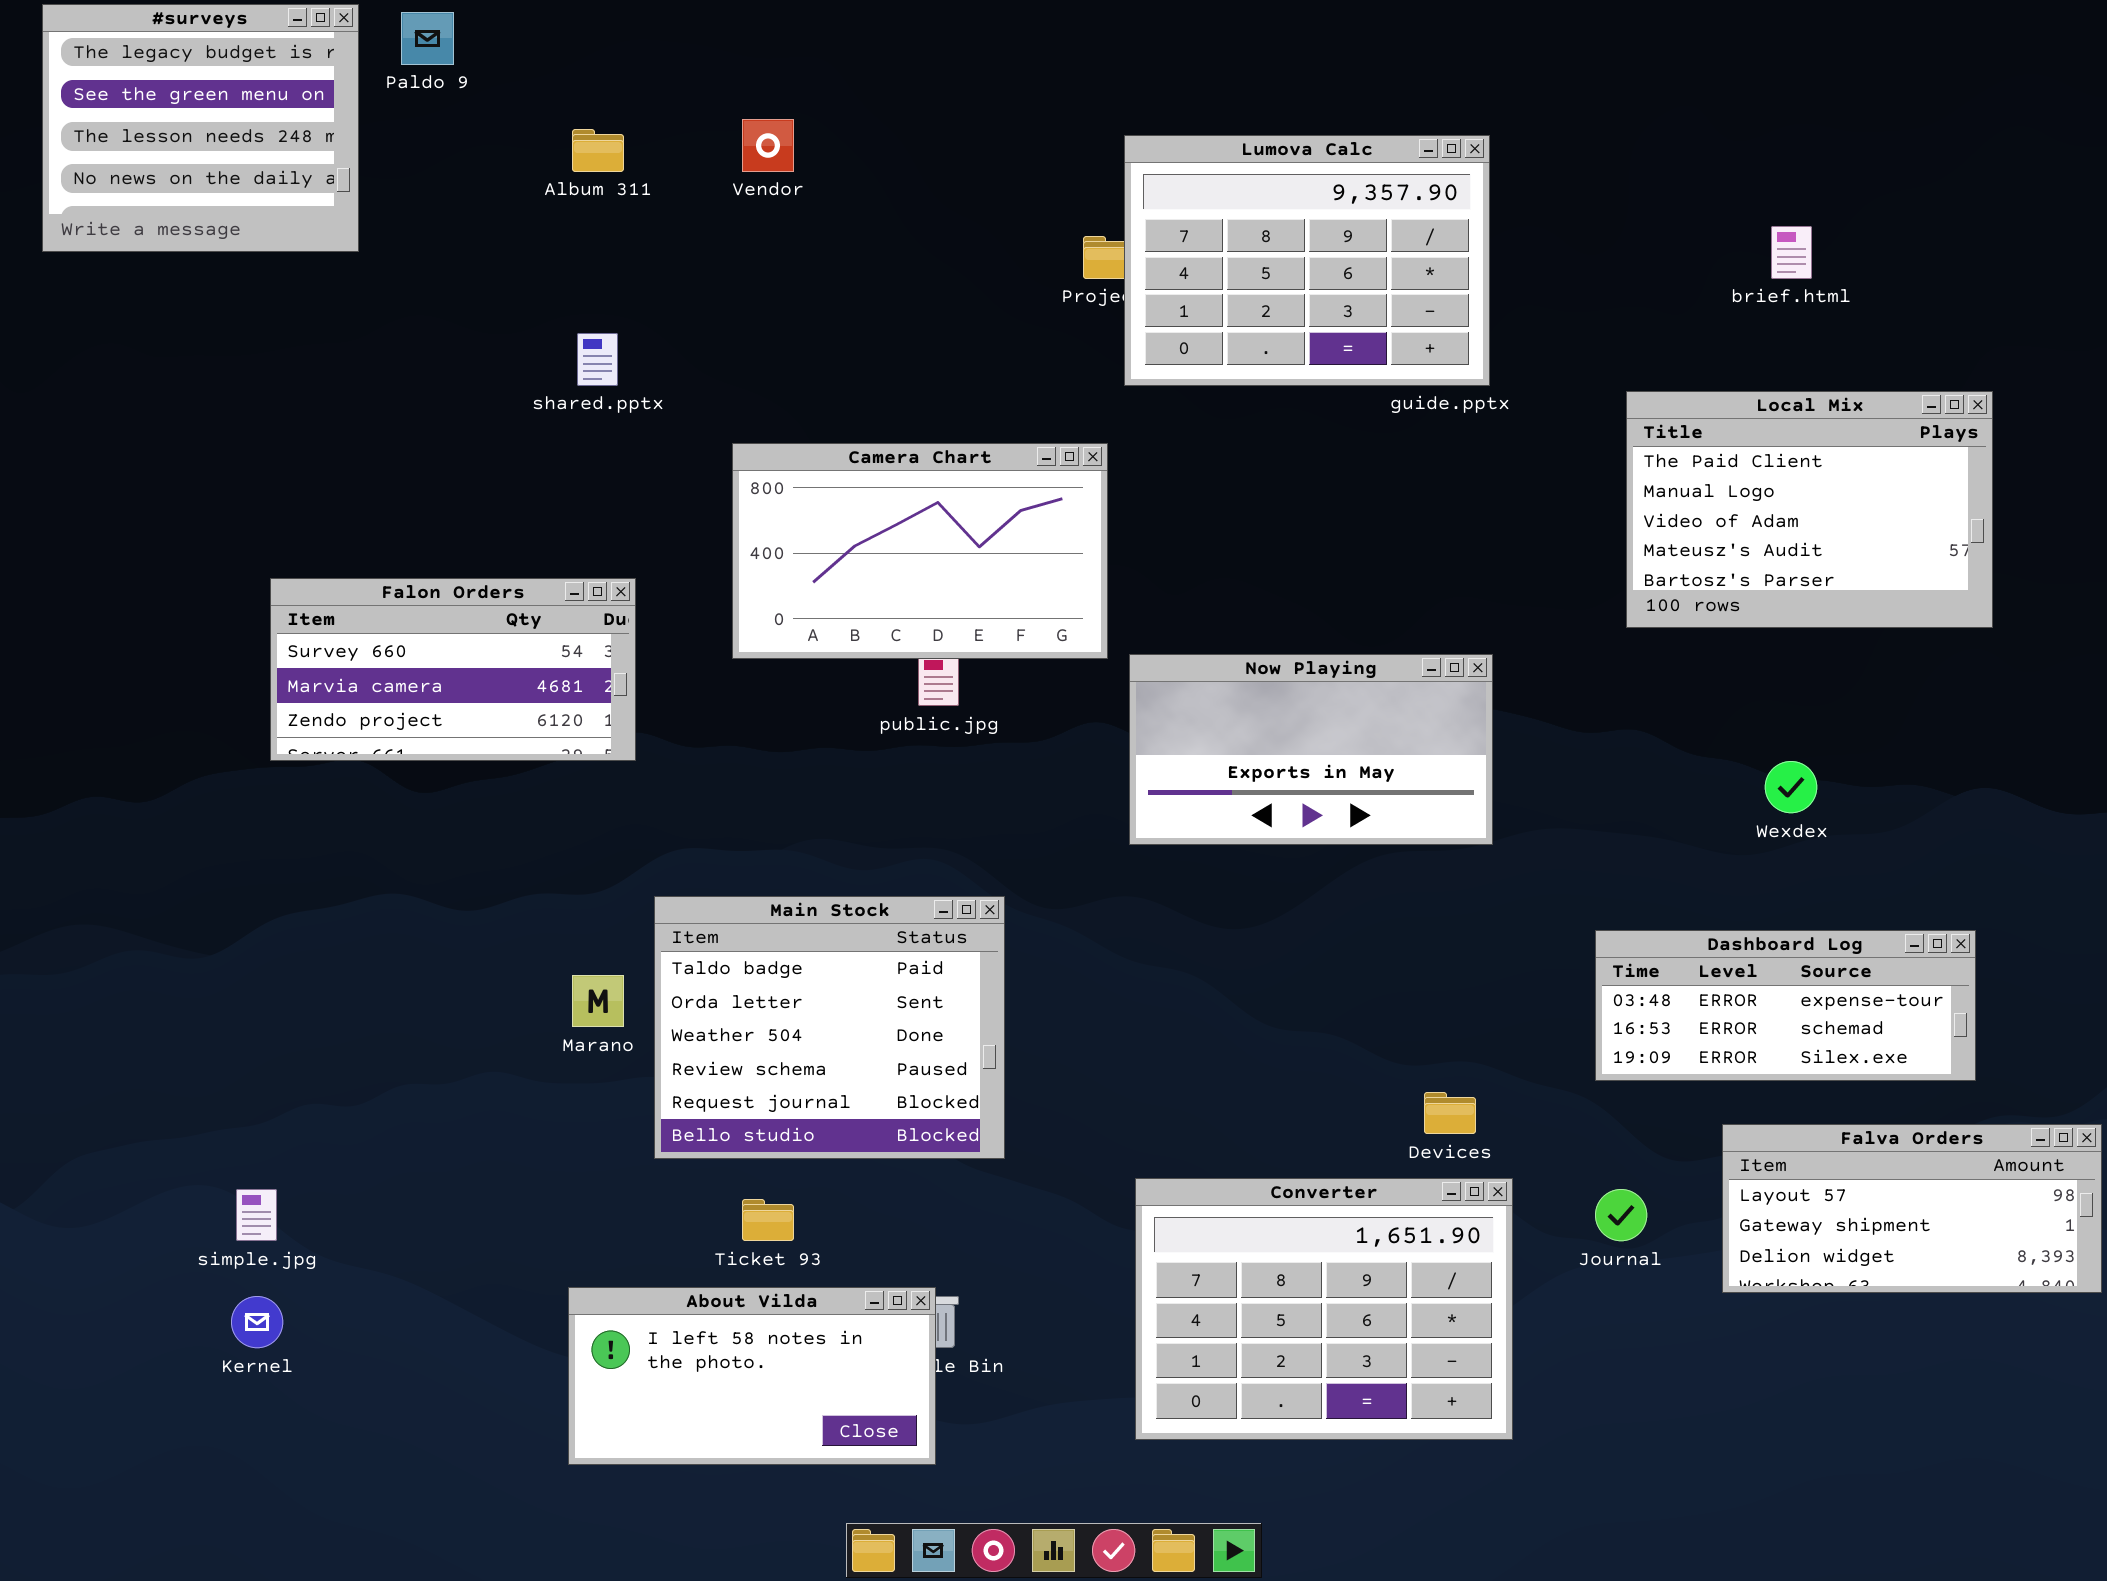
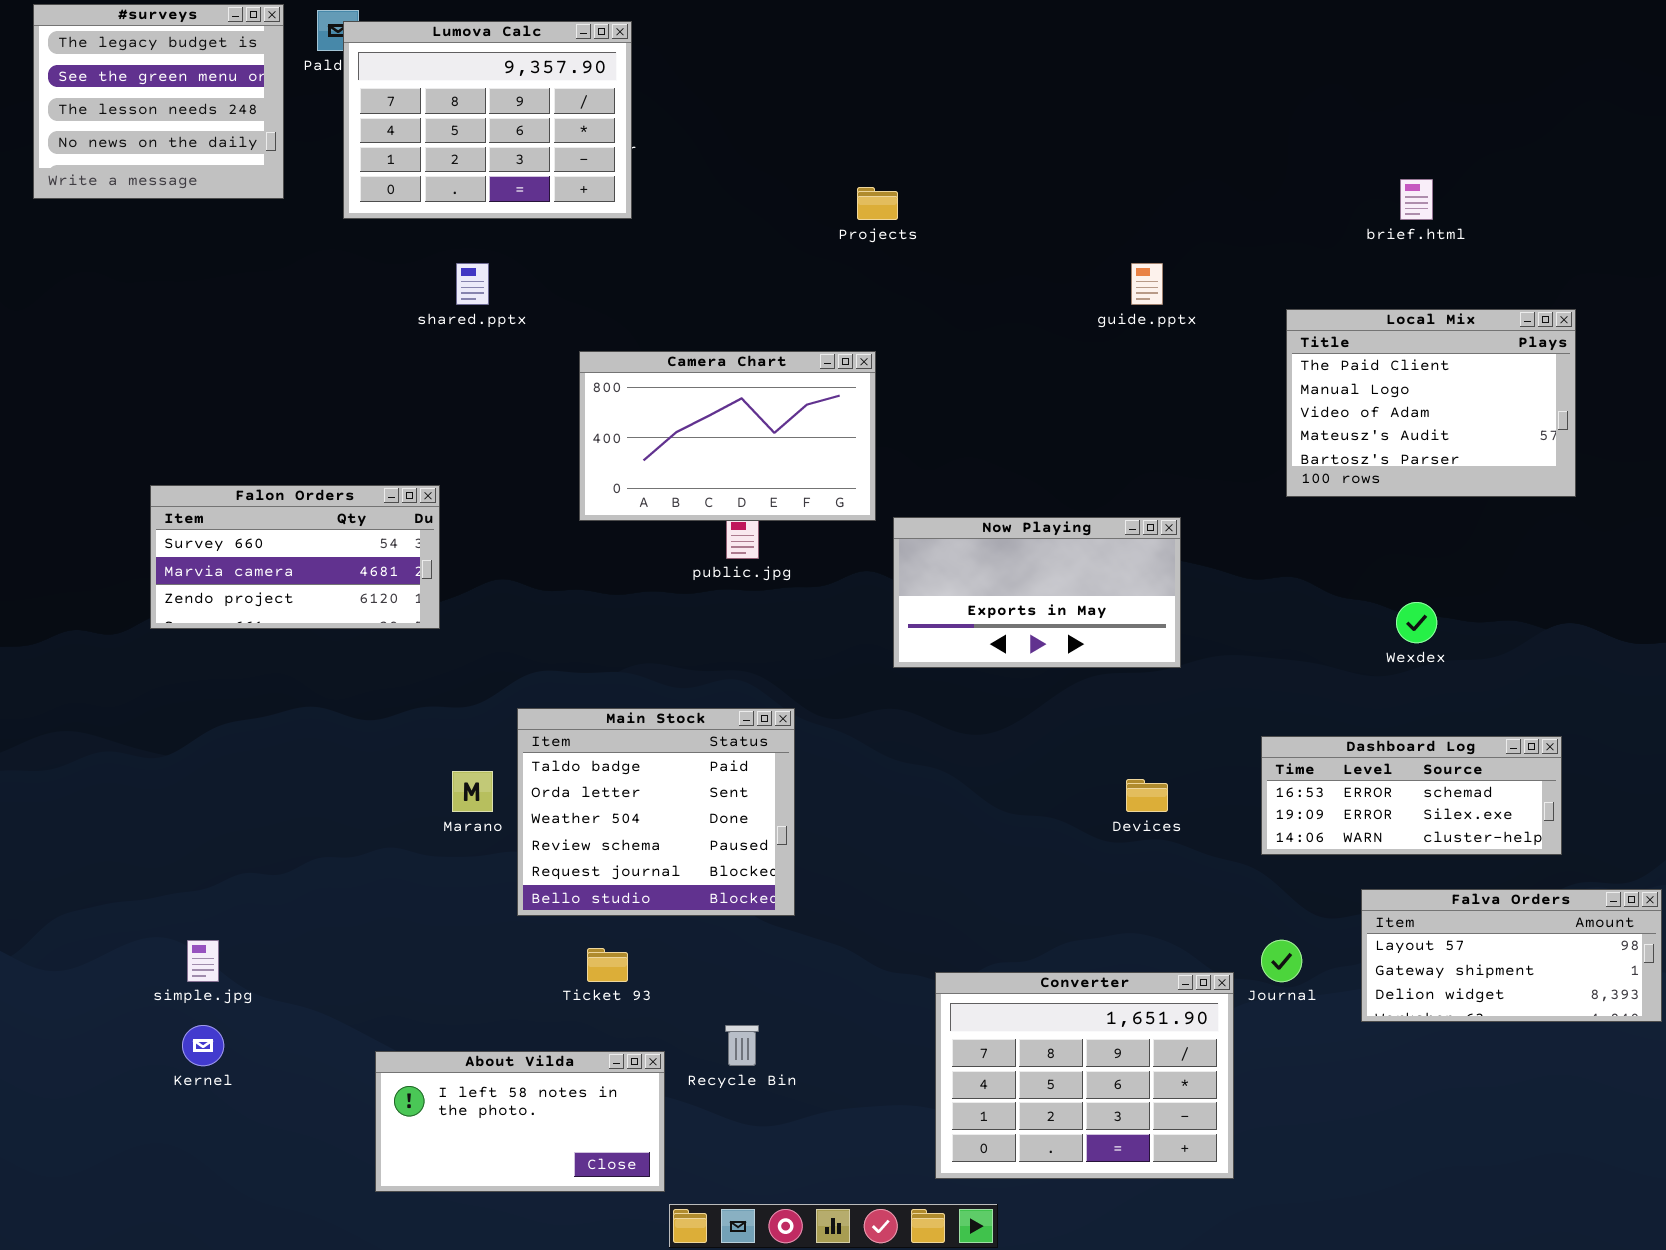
Lumova Calc: [1124,135,1490,386] -> [343,21,632,219], moved
Falon Orders: [270,578,636,761] -> [150,485,440,629], moved
Dashboard Log: [1595,930,1976,1081] -> [1261,736,1562,855], scrolled down 1 row
Devices: [1424,1092,1476,1134] -> [1126,779,1168,812], moved
Converter: [1135,1178,1513,1440] -> [935,972,1234,1179], moved
About Vilda: [568,1287,936,1465] -> [375,1051,665,1192], moved

